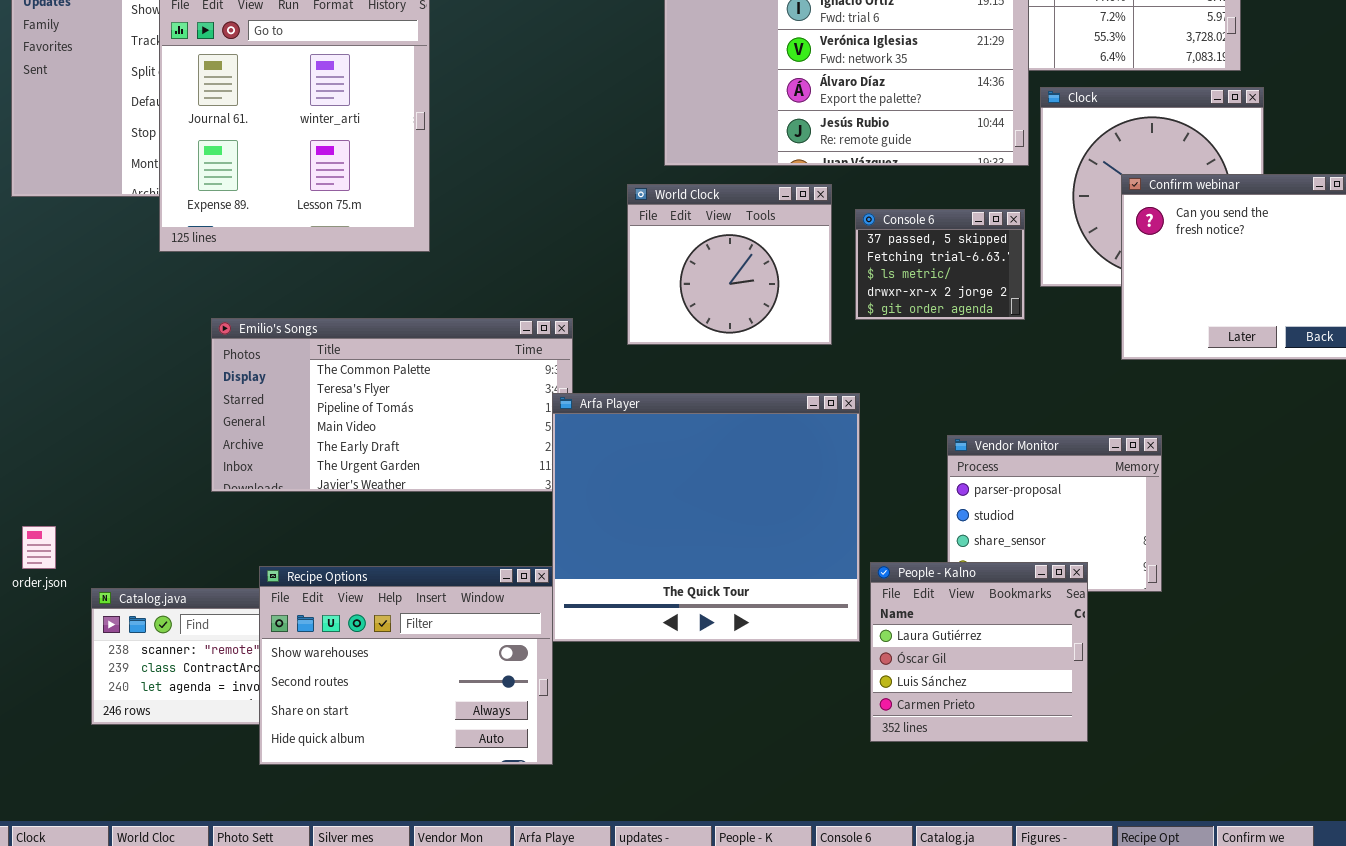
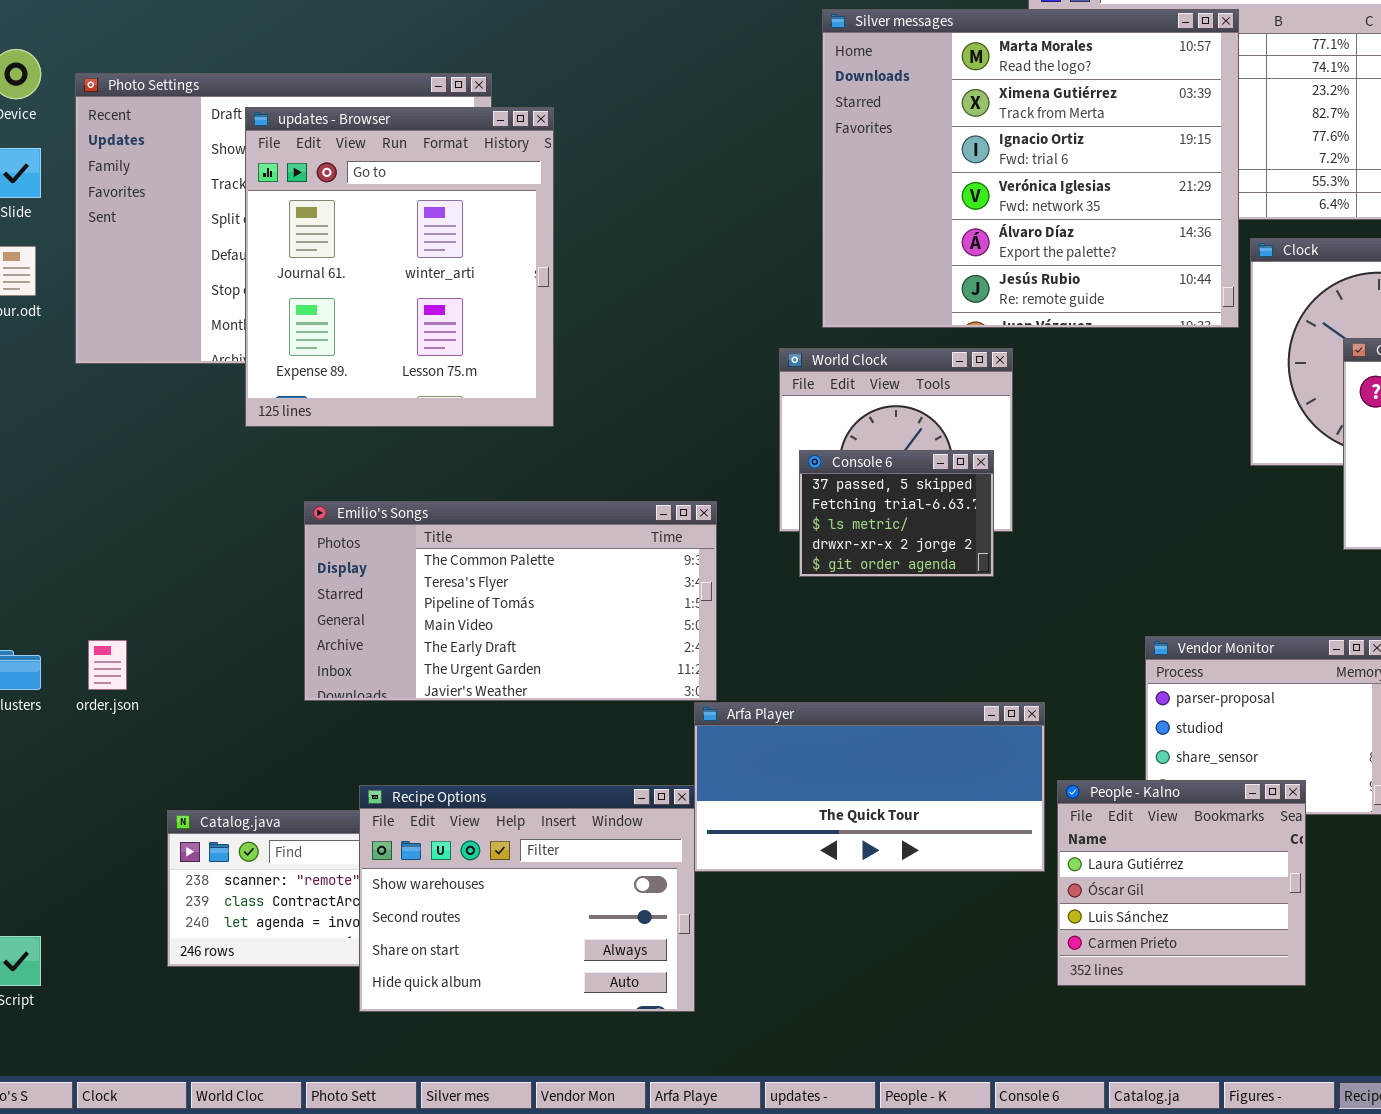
Console 6: [855,209,1025,320] -> [799,450,994,577], moved
Arfa Player: [552,393,860,642] -> [694,702,1045,872], resized
order.json: [22,526,56,569] -> [88,640,127,690], moved

